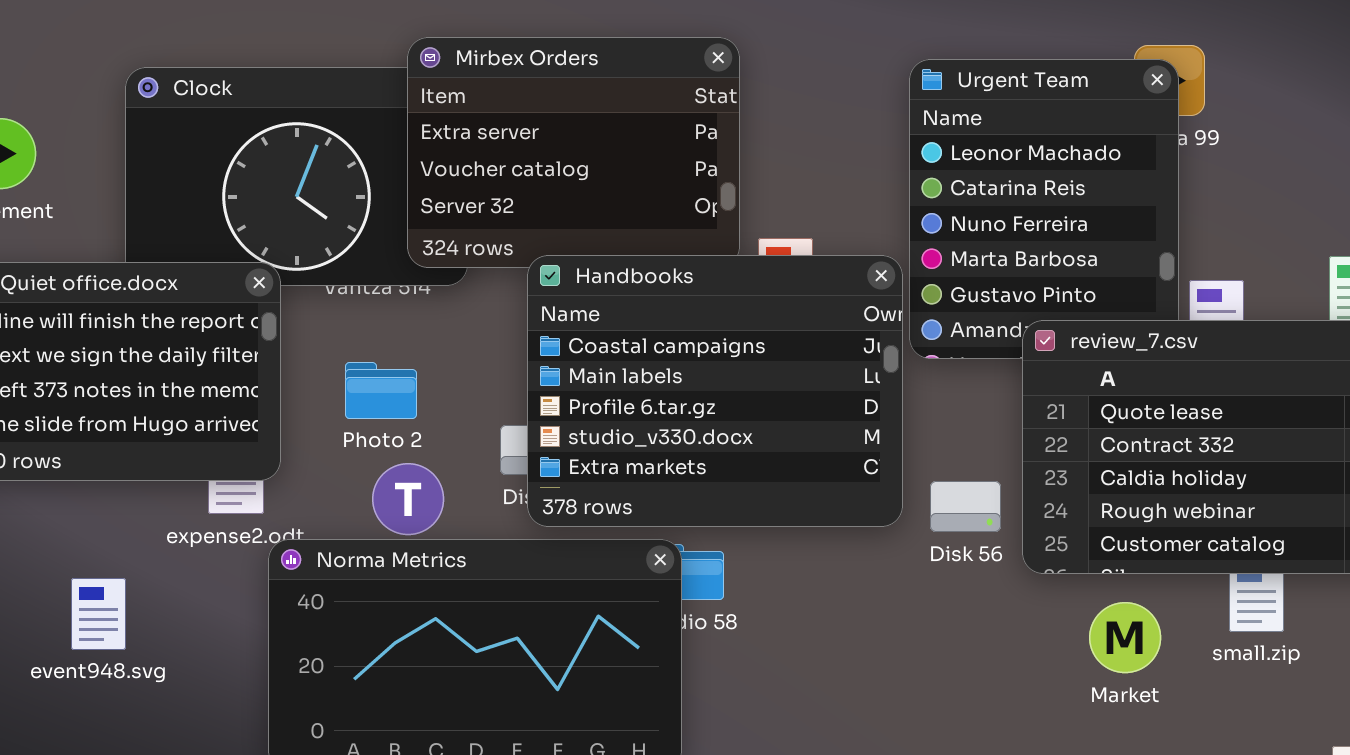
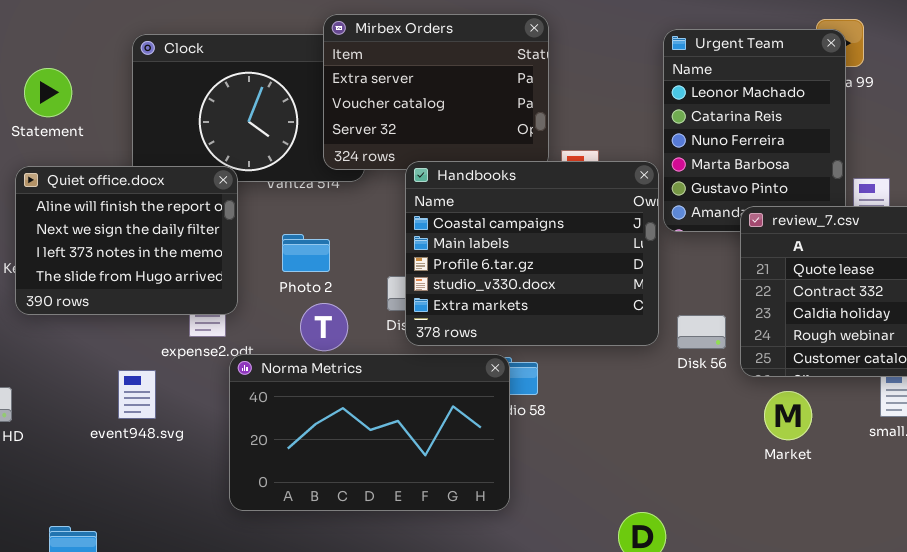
event948.svg: [71,578,126,650] -> [118,370,156,419], moved
Market: [1089,602,1161,673] -> [764,391,812,440], moved

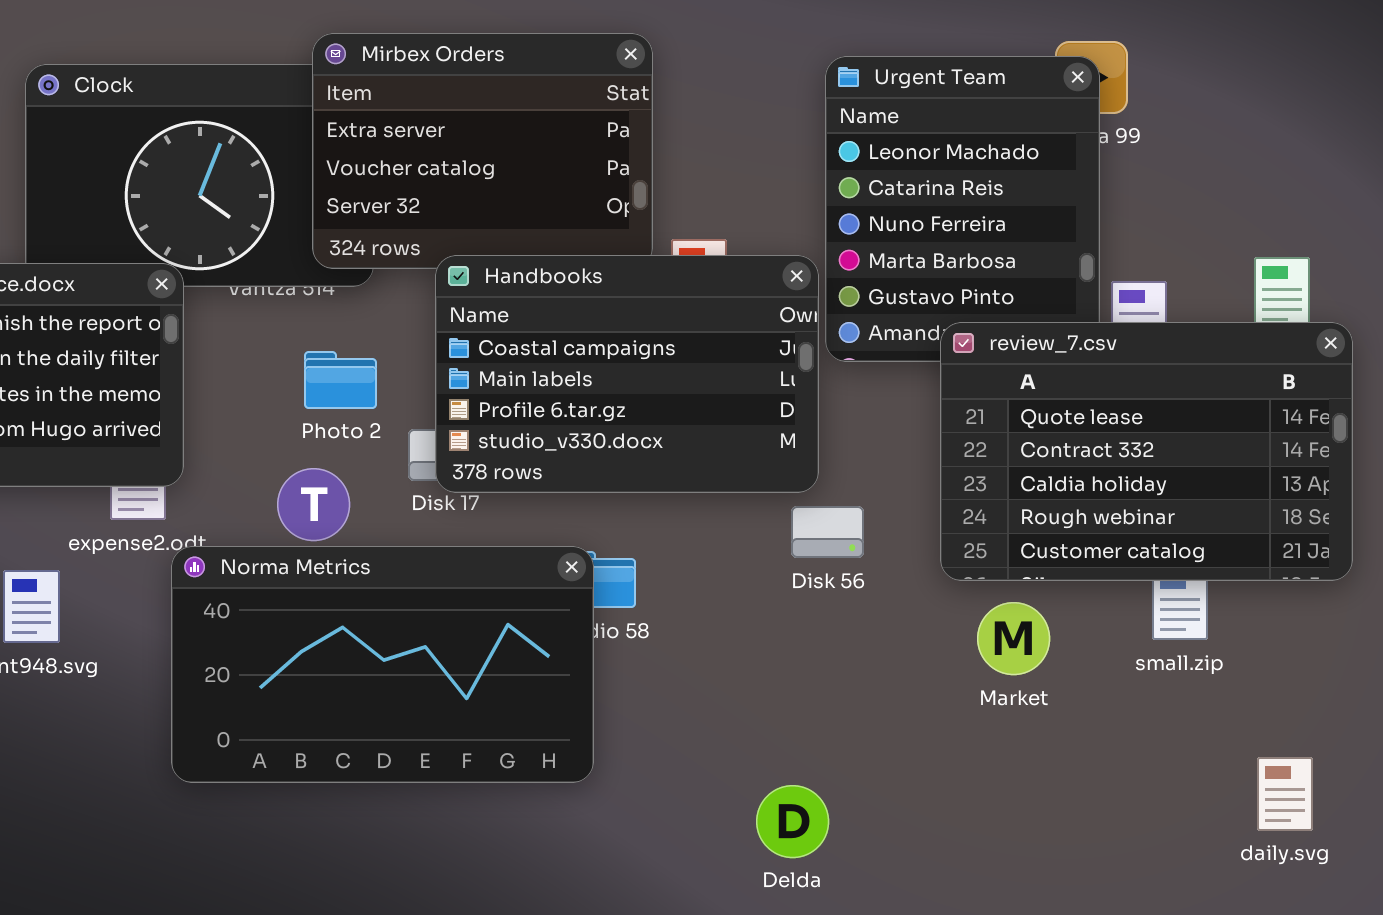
Handbooks: [405,161,659,346] -> [435,255,819,493], resized
Photo 2: [282,234,330,272] -> [304,351,377,409], moved
Disk 56: [677,315,726,349] -> [791,506,864,558], moved

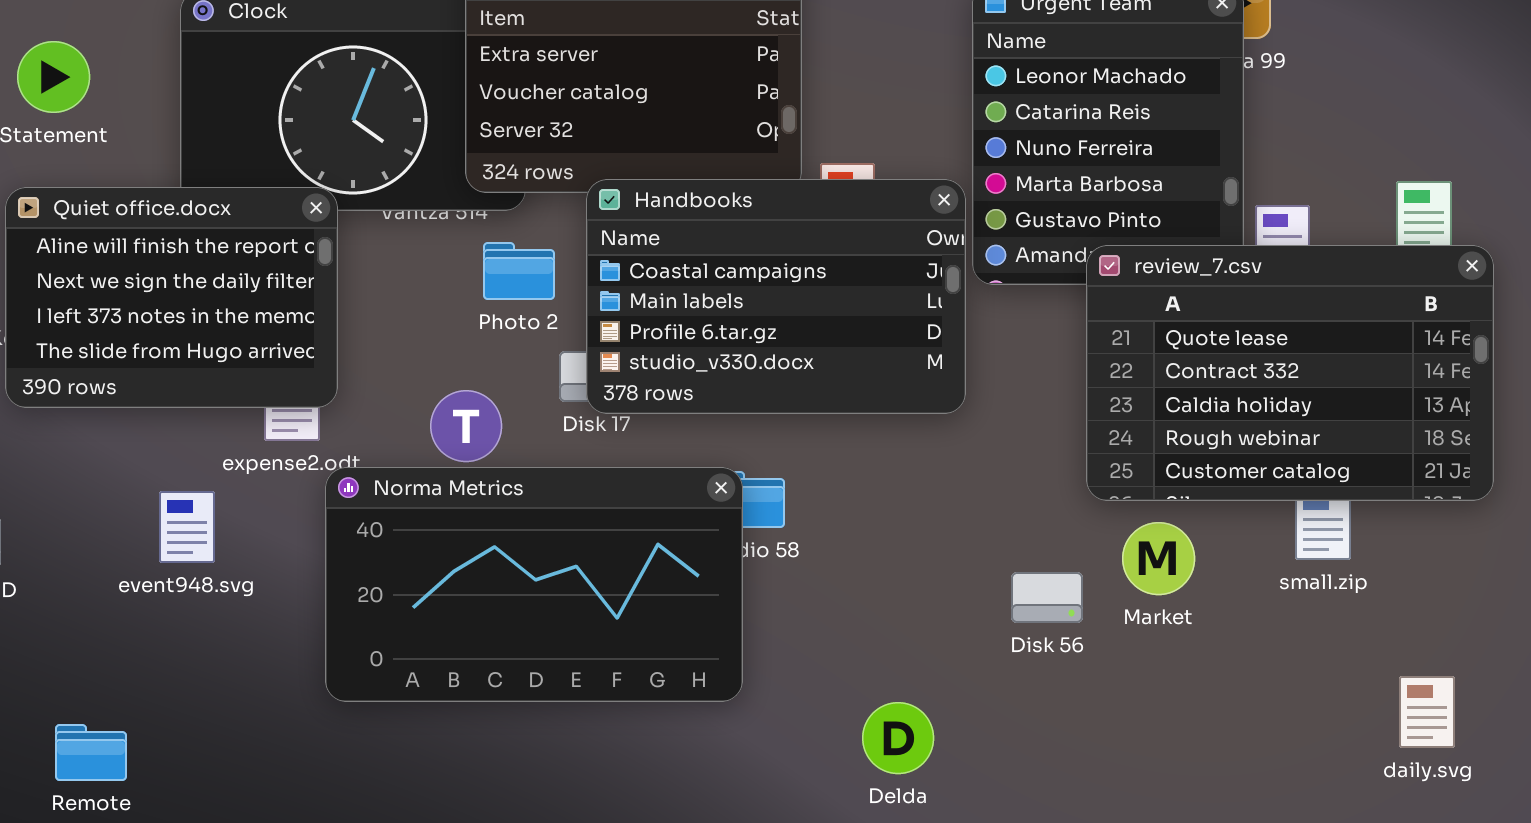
Photo 2: [304,351,377,409] -> [483,242,555,300], moved
Disk 56: [791,506,864,558] -> [1011,572,1083,623], moved
Delda: [756,785,829,858] -> [862,702,934,774], moved

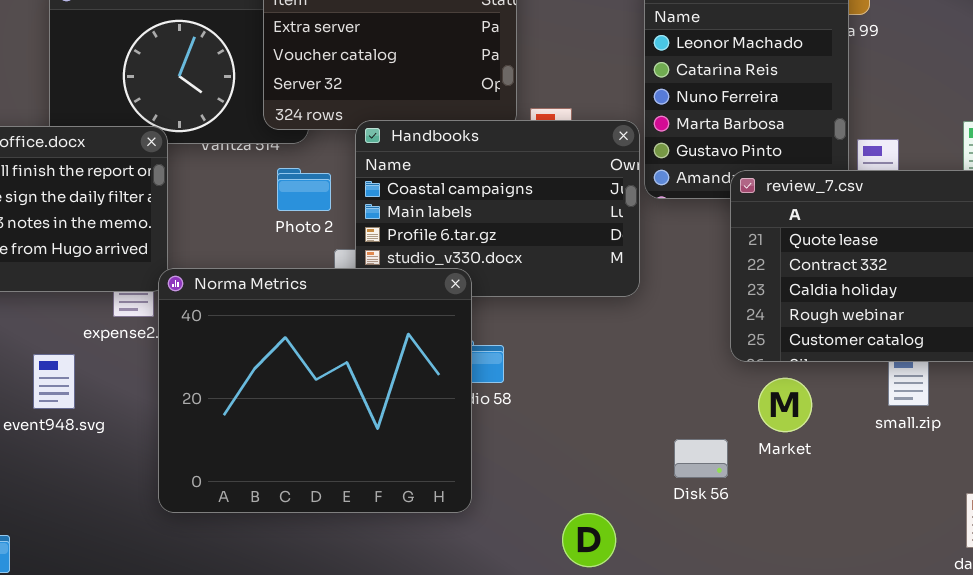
Norma Metrics: [325,467,743,702] -> [158,268,472,513], resized
Disk 56: [1011,572,1083,623] -> [674,439,728,478], moved

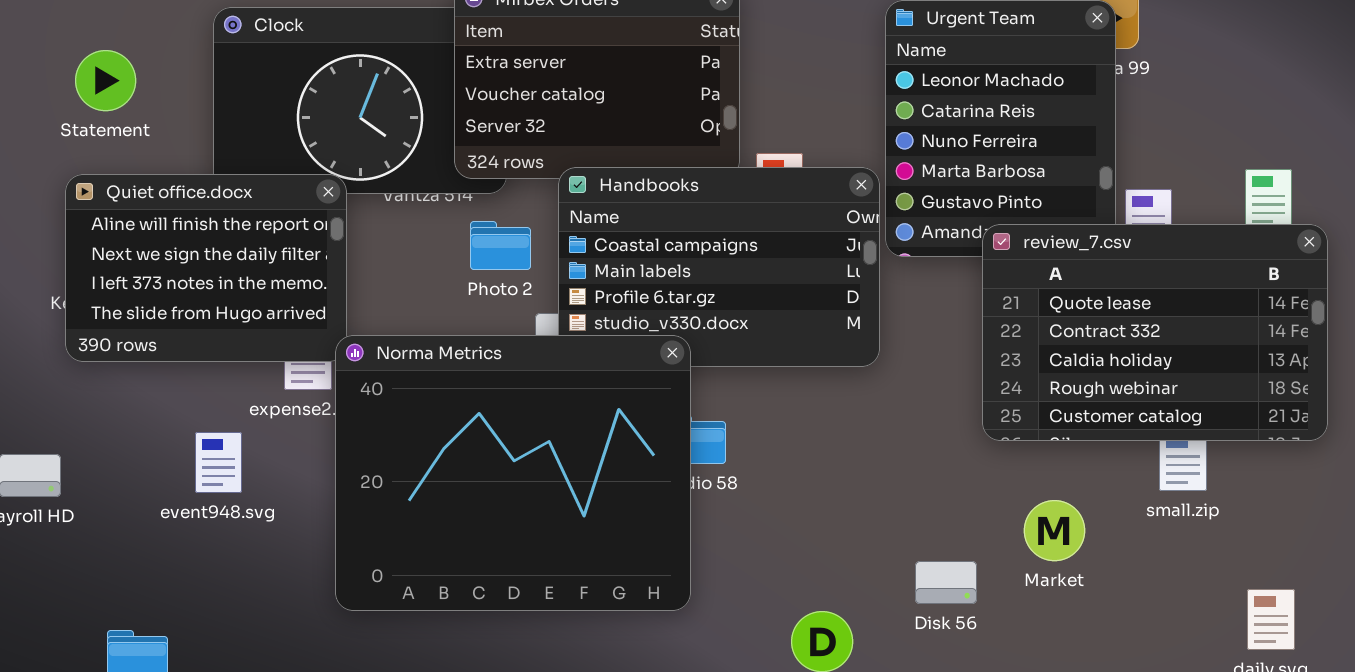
Market: [758,378,812,432] -> [1024,500,1085,561], moved
Disk 56: [674,439,728,478] -> [915,561,977,604], moved

